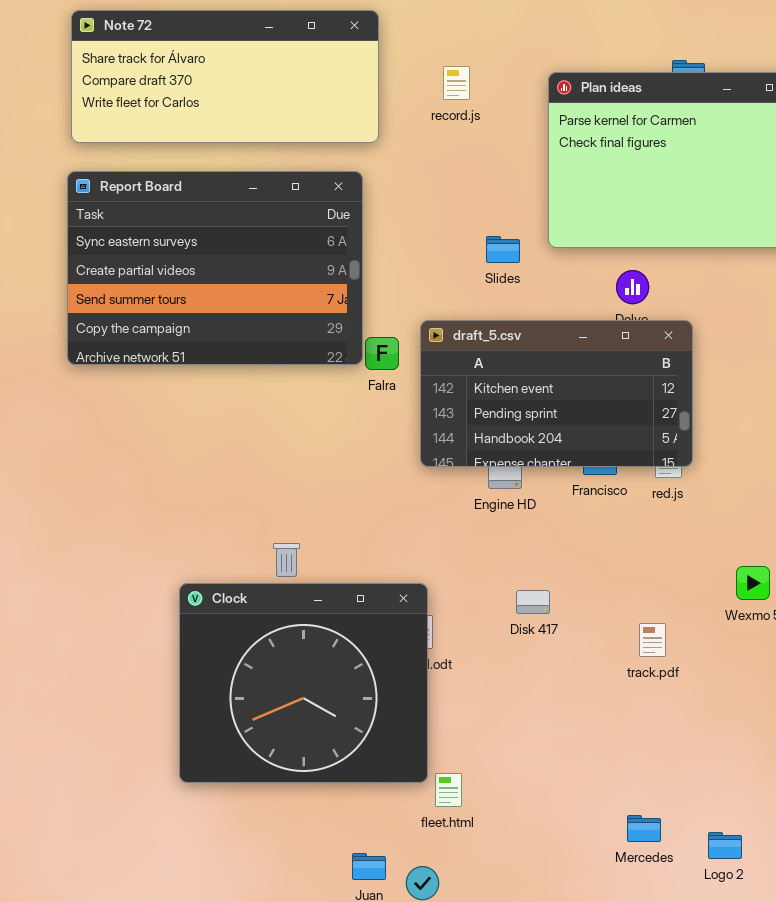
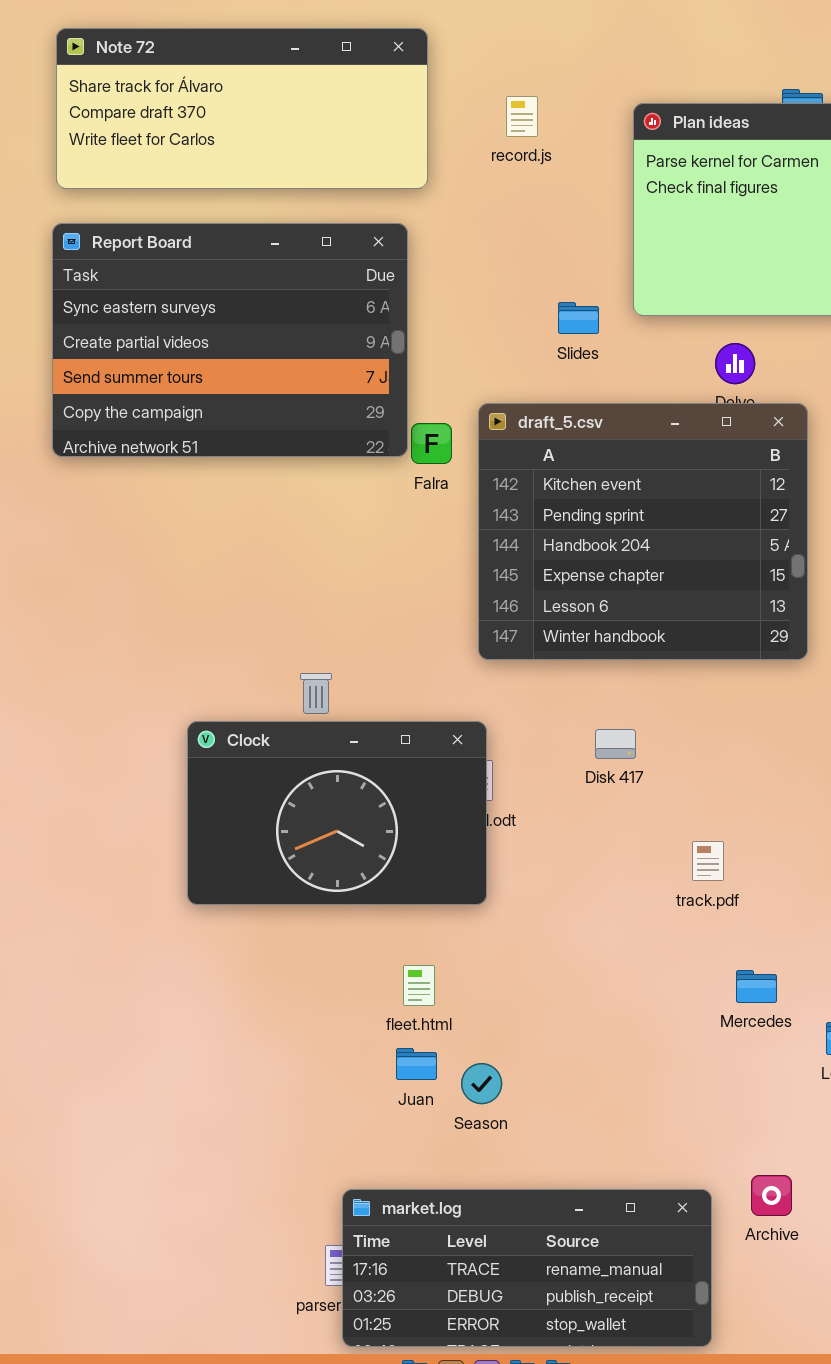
draft_5.csv: [420,320,693,467] -> [478,403,808,660], resized
Clock: [179,583,428,783] -> [187,721,487,905], resized
track.pdf: [639,623,666,657] -> [692,841,724,881], moved
fleet.html: [435,773,462,807] -> [403,965,435,1006], moved
Mercedes: [627,815,661,842] -> [736,970,777,1003], moved

